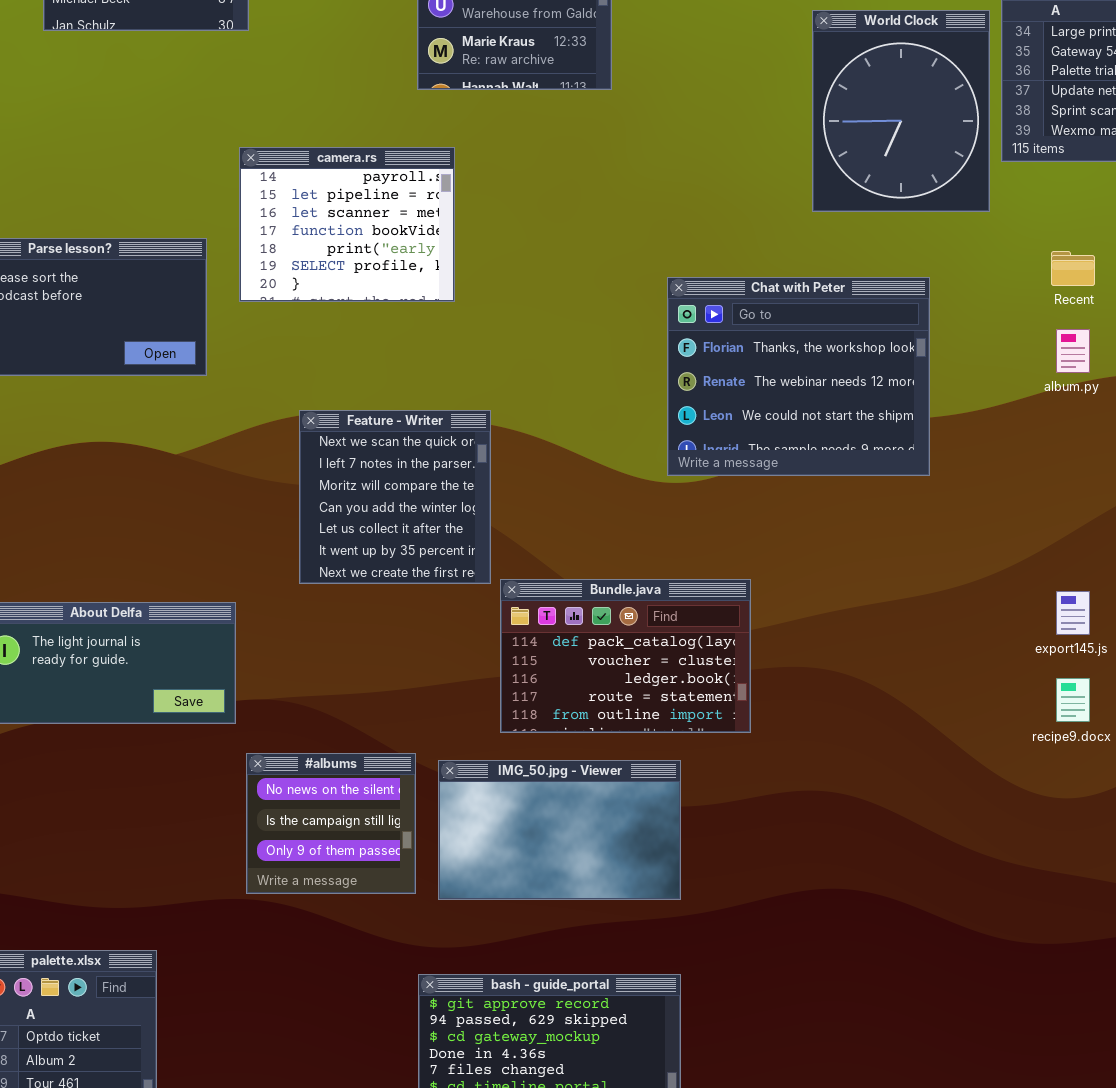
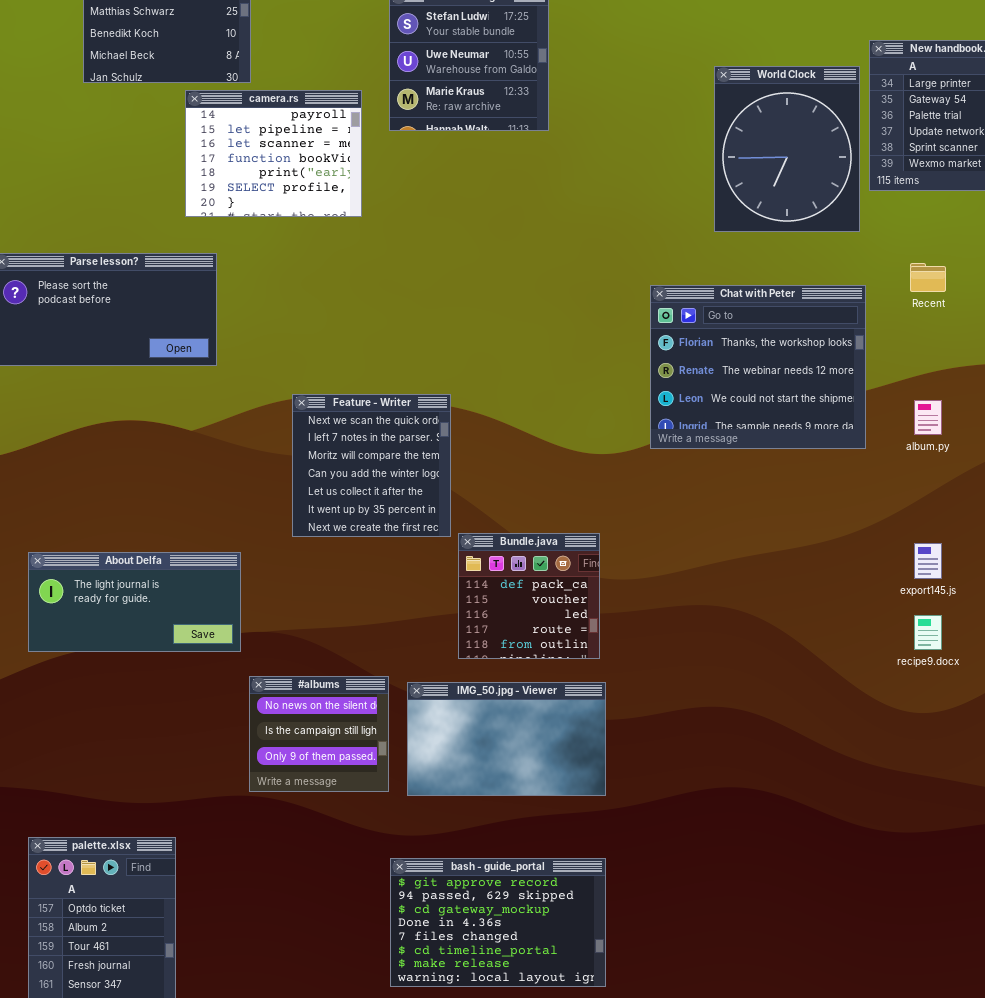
camera.rs: [239,147,455,302] -> [185,90,362,217], moved
Chat with Peter: [667,277,930,476] -> [650,285,866,449], moved
album.py: [1056,329,1090,373] -> [914,400,942,435], moved
Bundle.java: [500,579,751,733] -> [458,533,600,659], resized

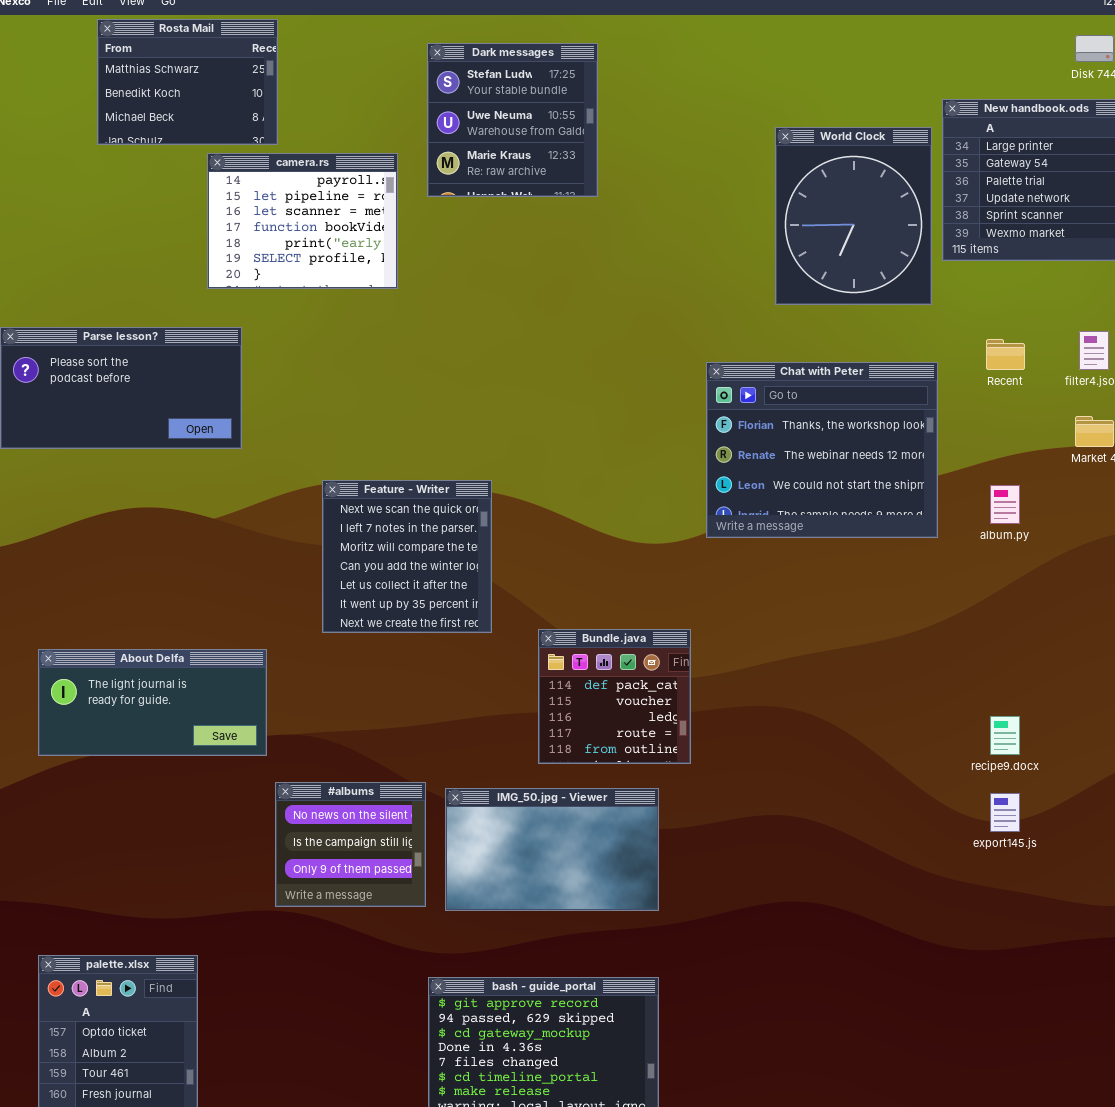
Bundle.java: [458,533,600,659] -> [538,629,691,764], moved
export145.js: [914,543,942,579] -> [990,793,1020,832], moved

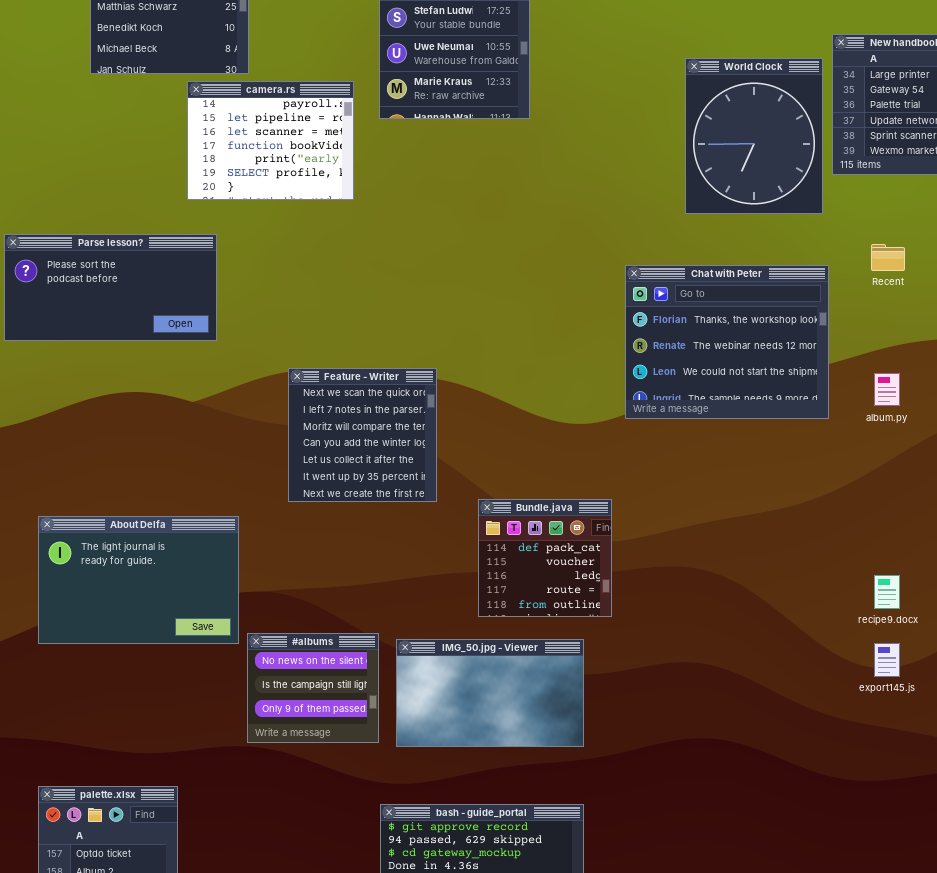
About Delfa: [38,649,267,756] -> [38,516,239,644], resized

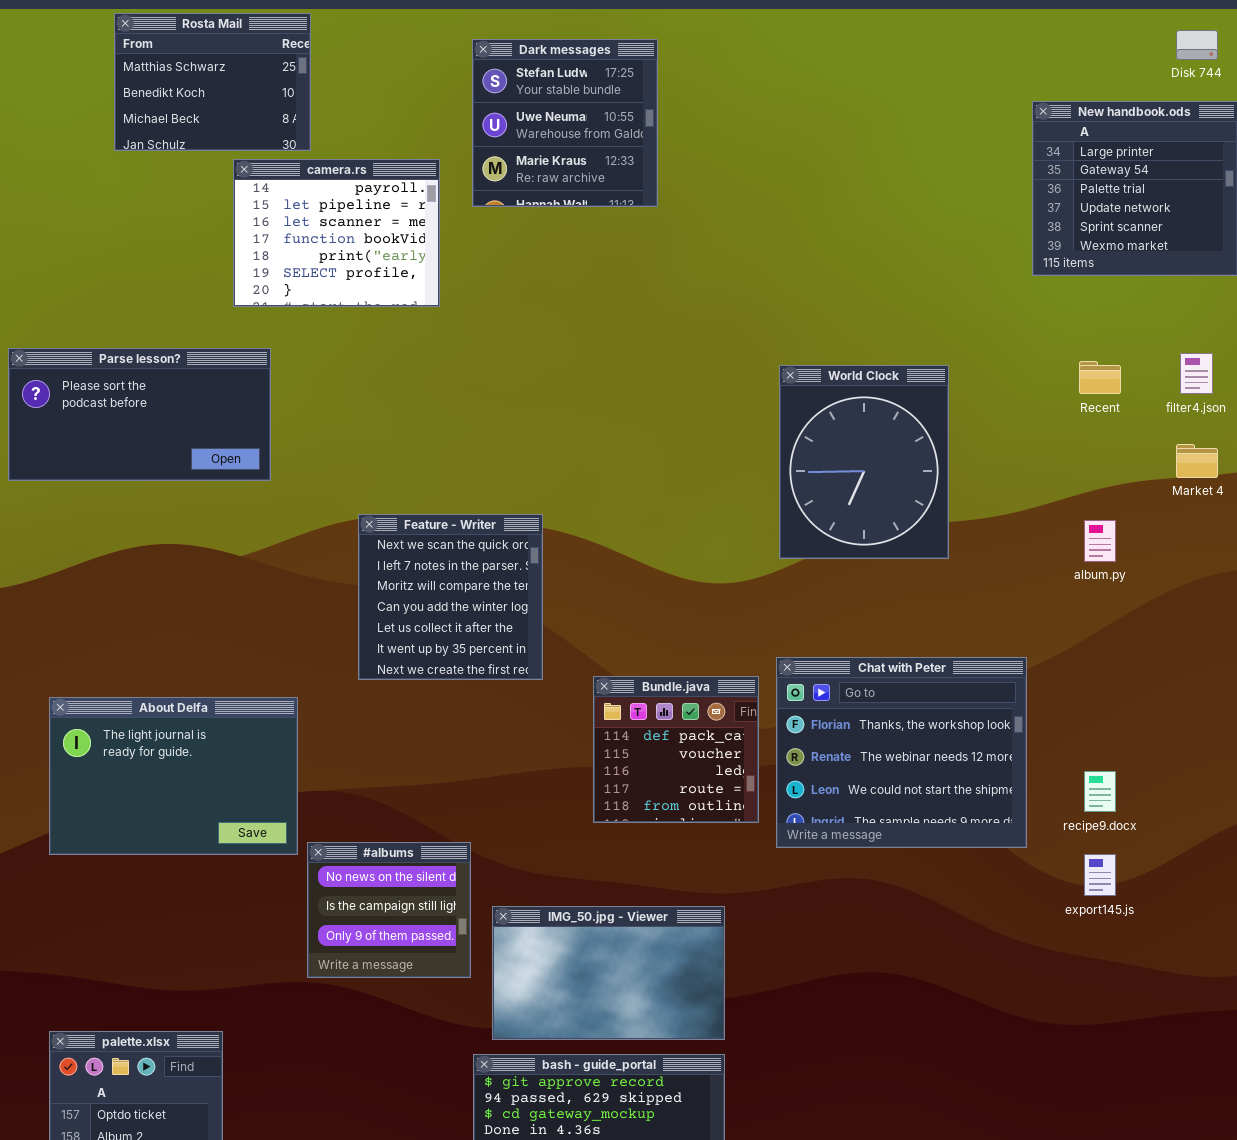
World Clock: [685,58,823,214] -> [779,365,949,559], moved
Chat with Peter: [625,265,829,419] -> [776,657,1027,848], moved
IMG_50.jpg - Viewer: [396,639,584,747] -> [492,906,725,1040], moved

